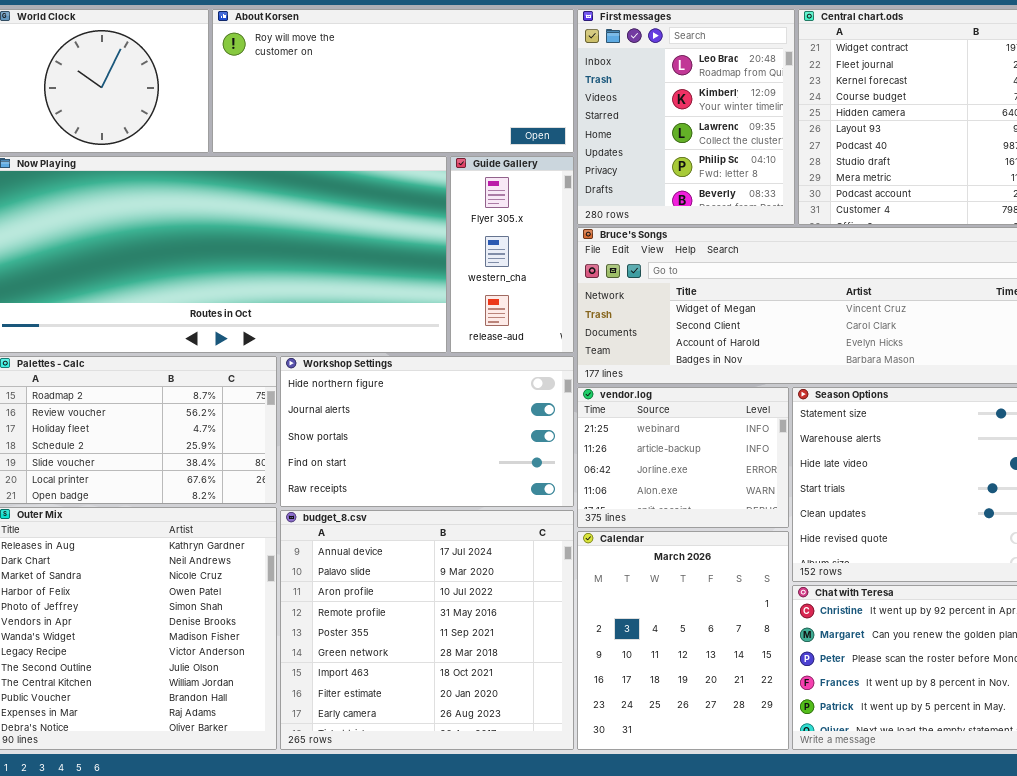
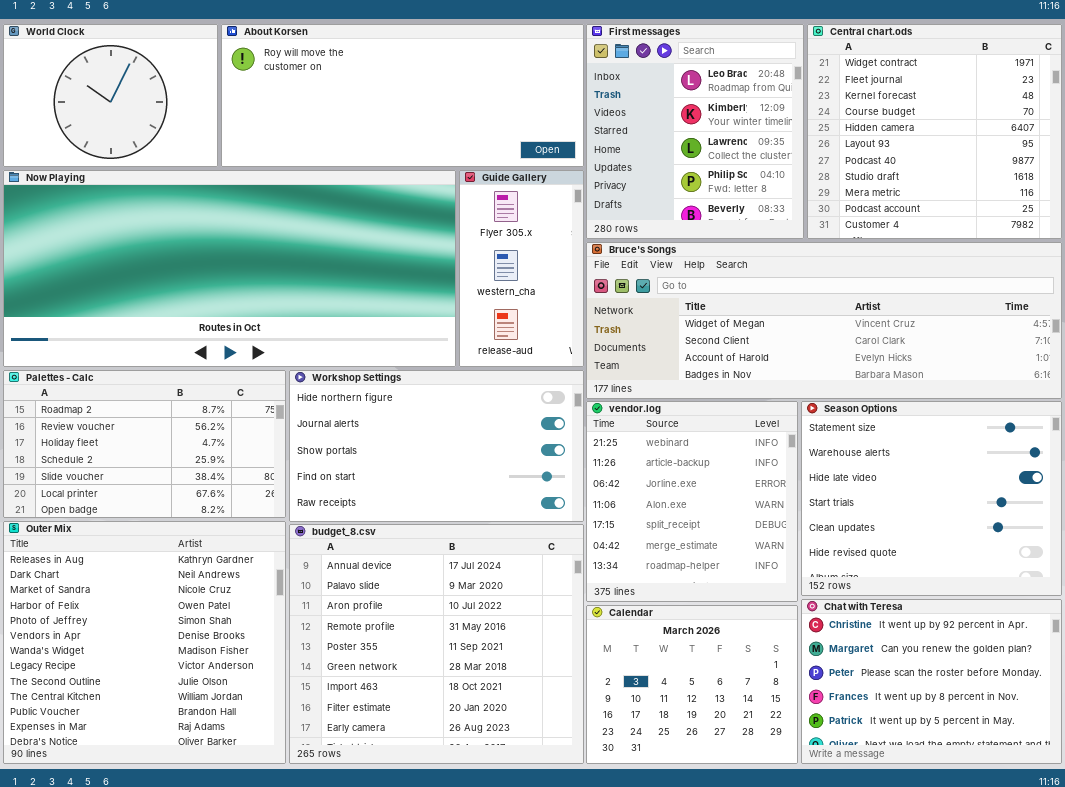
vendor.log: [577,387,789,528] -> [586,401,798,602], resized
Calendar: [577,531,789,750] -> [586,605,798,764], resized

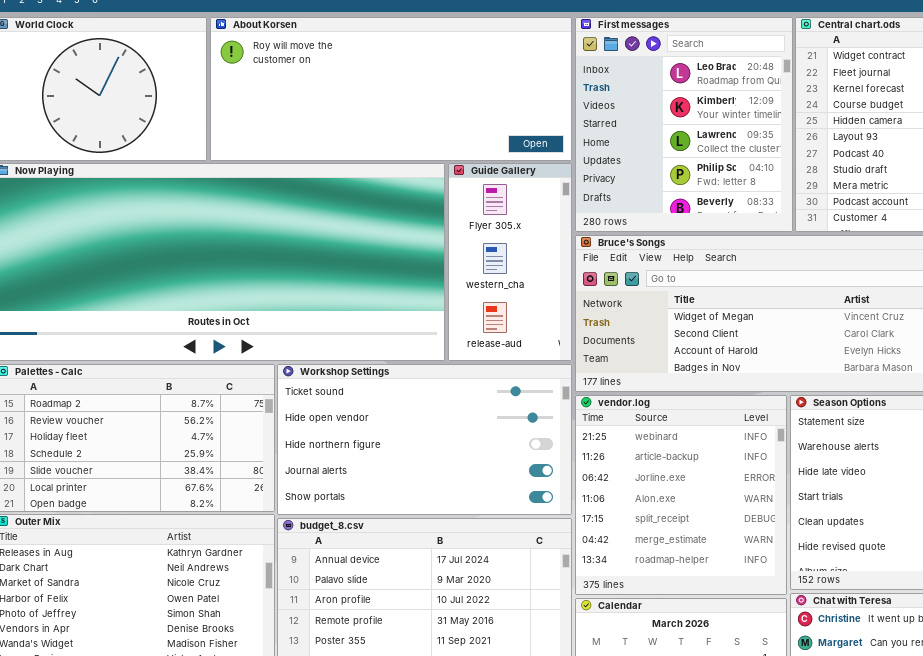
Workshop Settings: [289,370,584,522] -> [277,364,572,515], scrolled up 2 rows

